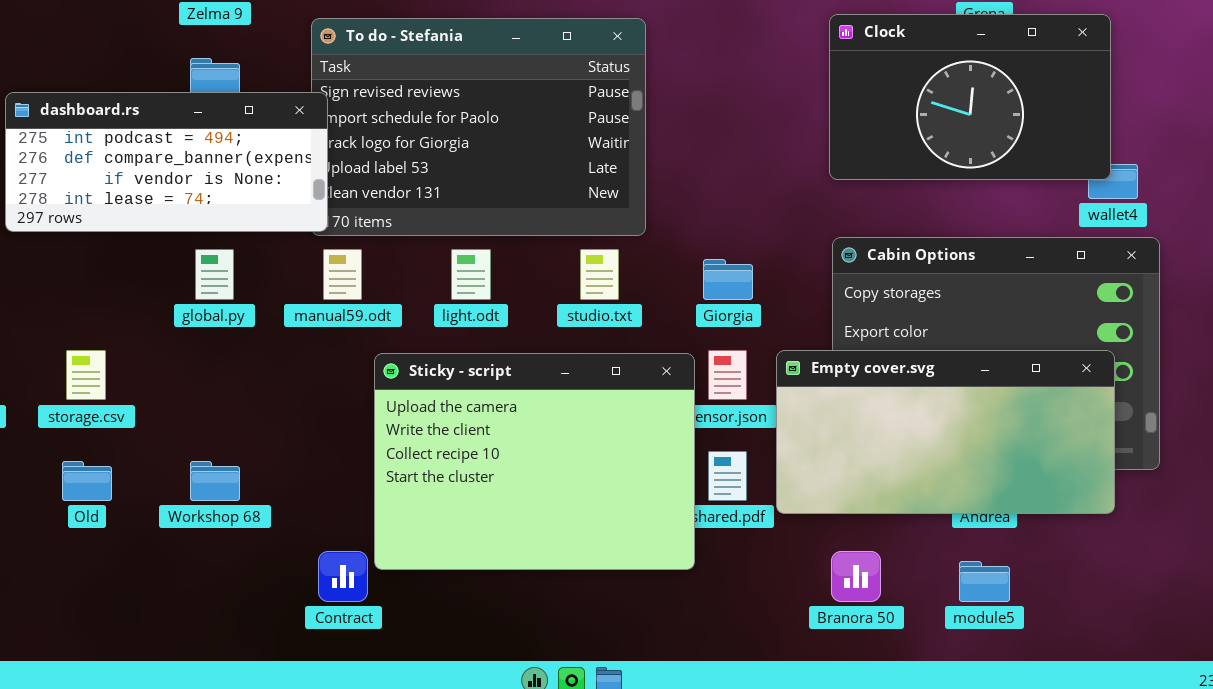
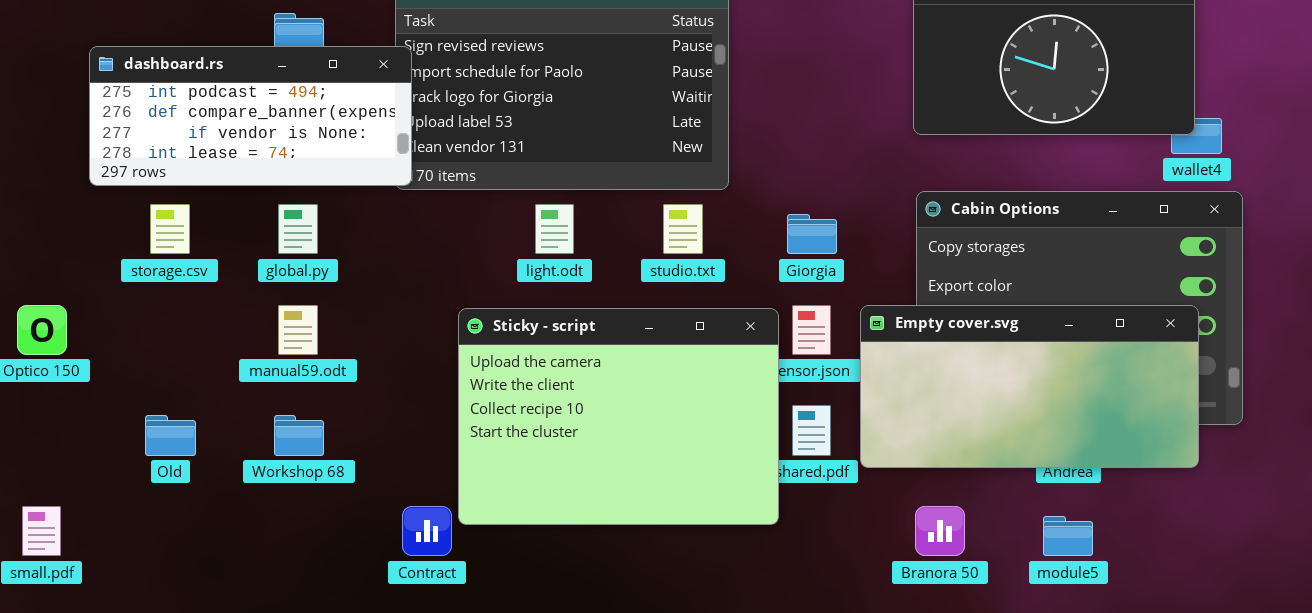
manual59.odt: [323,249,362,300] -> [278,305,318,355], moved
storage.csv: [66,350,106,400] -> [150,204,190,254], moved

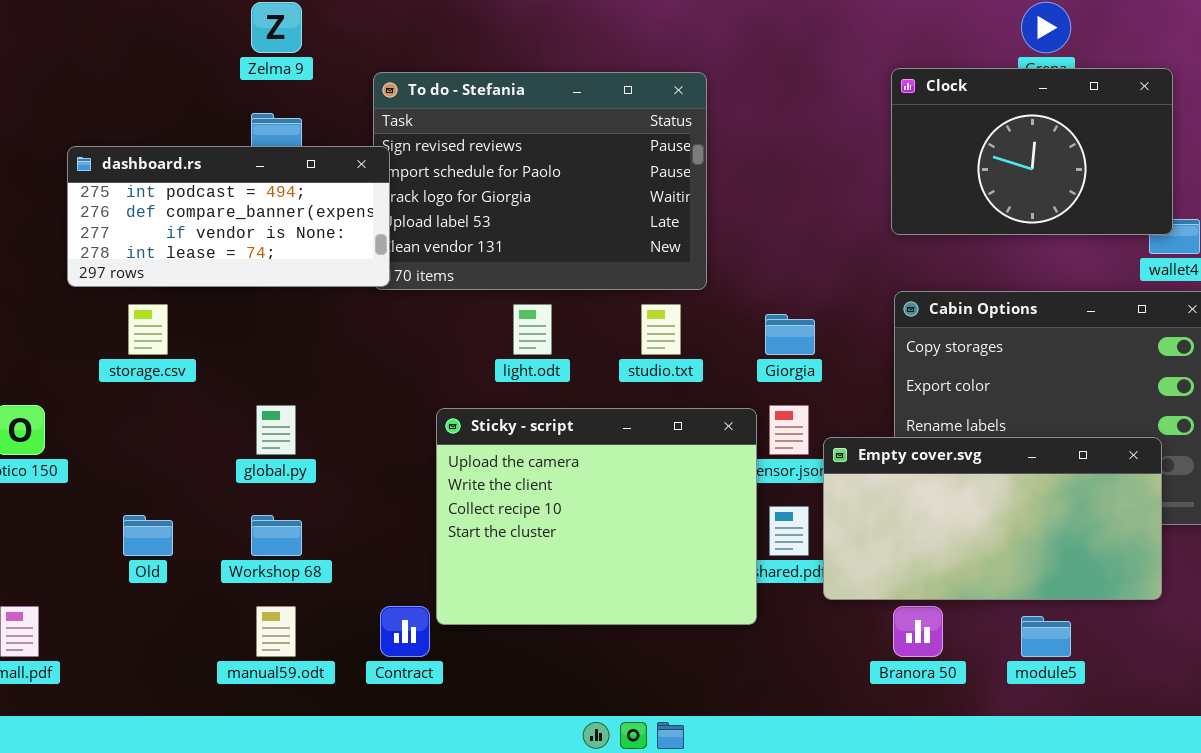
global.py: [278,204,318,254] -> [256,405,296,455], moved
manual59.odt: [278,305,318,355] -> [256,606,296,657], moved
Empty cover.svg: [860,305,1199,468] -> [823,437,1162,600], moved

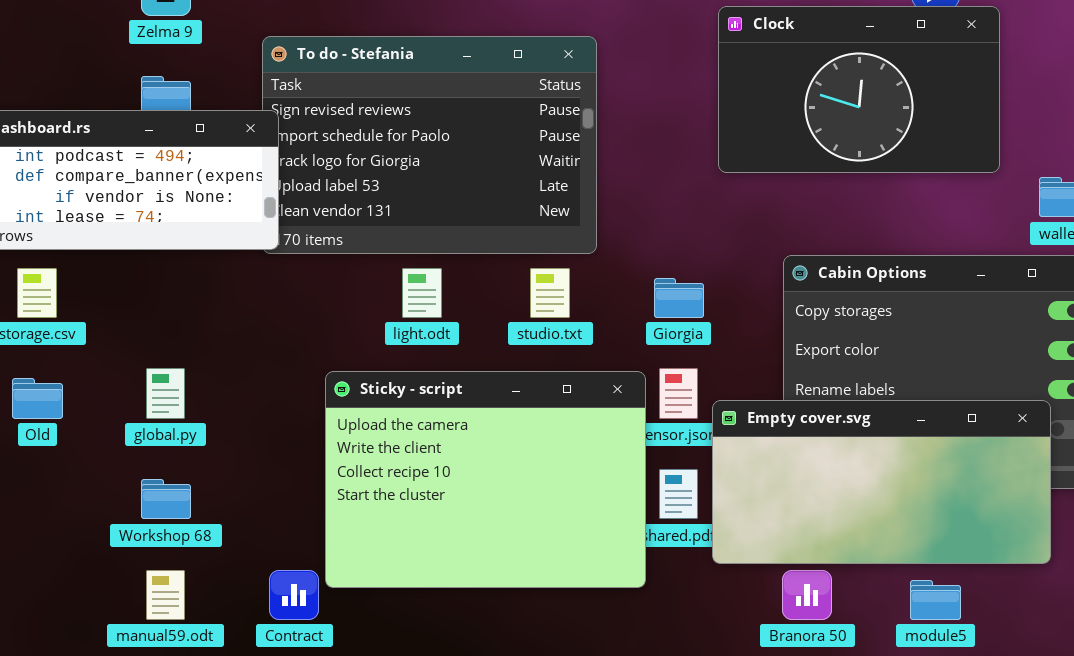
Clock: [891,68,1173,235] -> [718,6,1000,173], moved
Old: [123,515,173,556] -> [12,378,63,419], moved

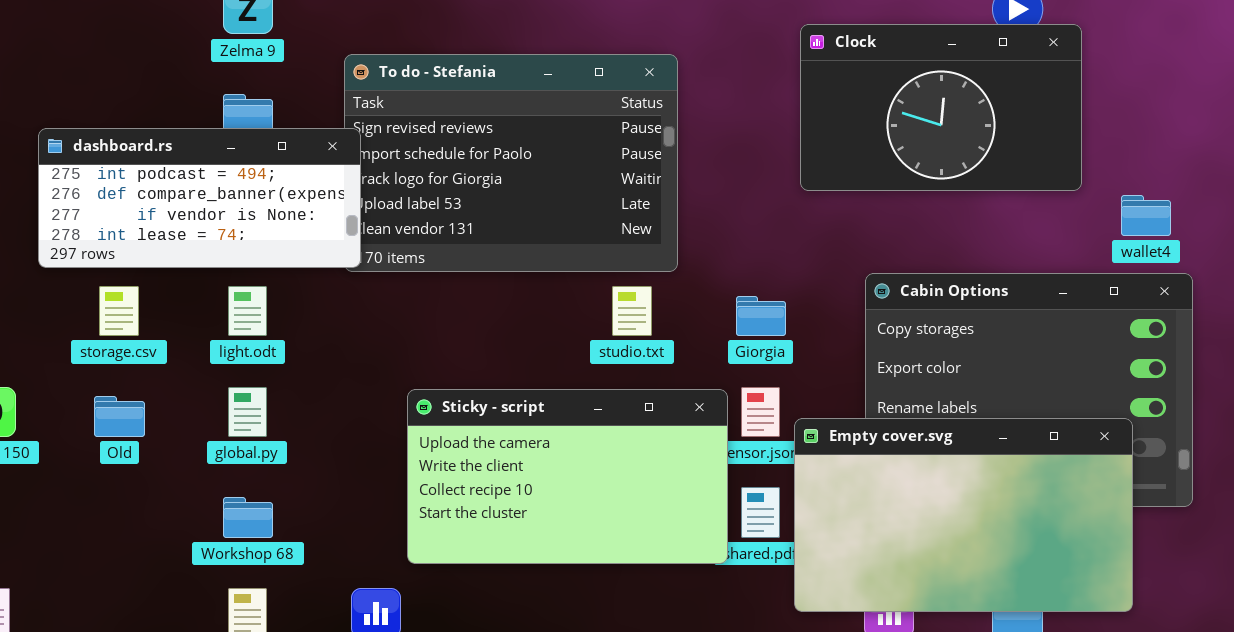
light.odt: [402,268,442,318] -> [228,286,267,336], moved
Sticky - script: [325,371,646,588] -> [407,389,728,564], resized
Empty cover.svg: [712,400,1051,564] -> [794,418,1133,612], resized

